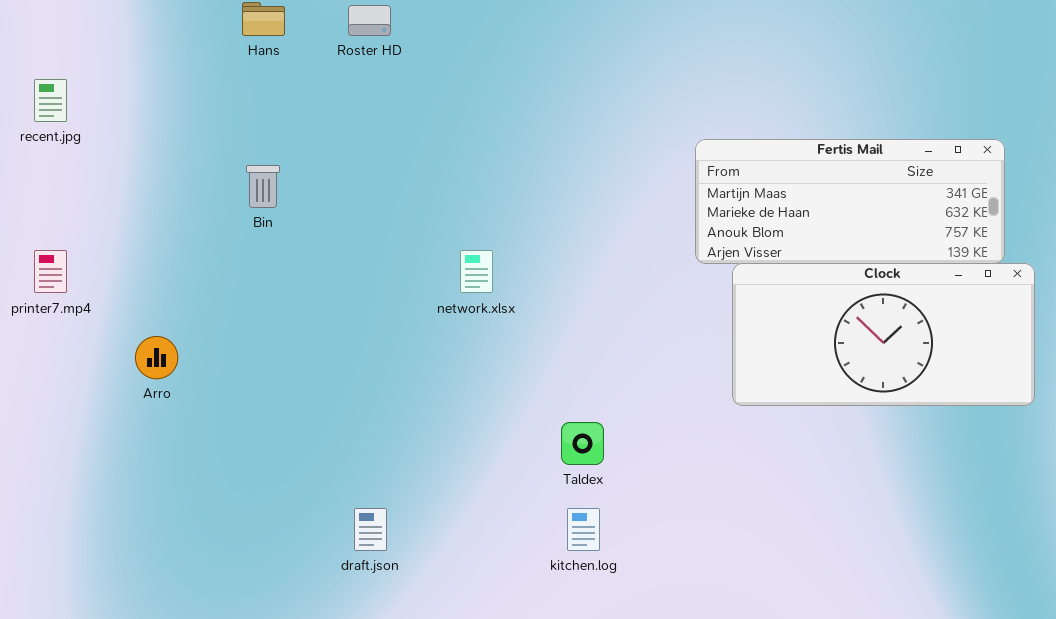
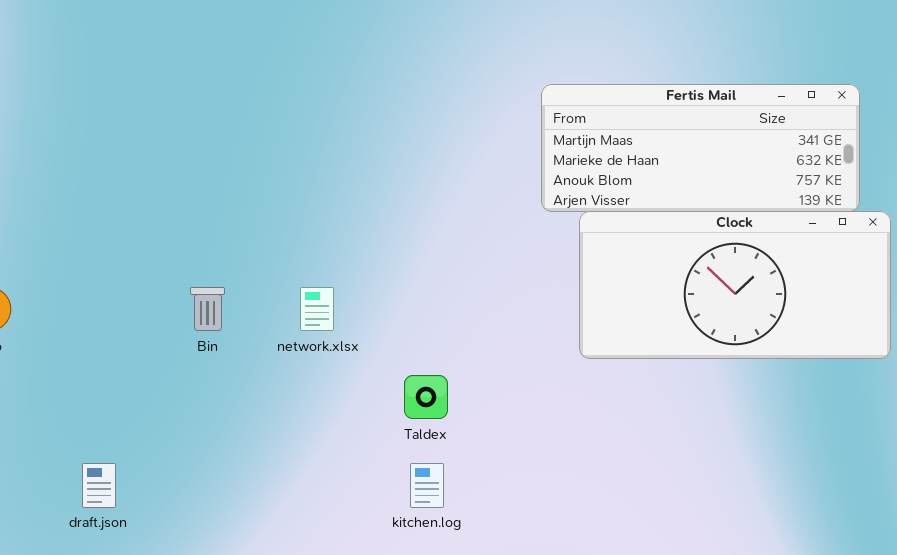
Bin: [246,165,280,208] -> [190,287,225,331], moved
network.xlsx: [460,250,493,293] -> [300,287,334,331], moved
draft.json: [354,508,387,551] -> [82,463,116,508], moved

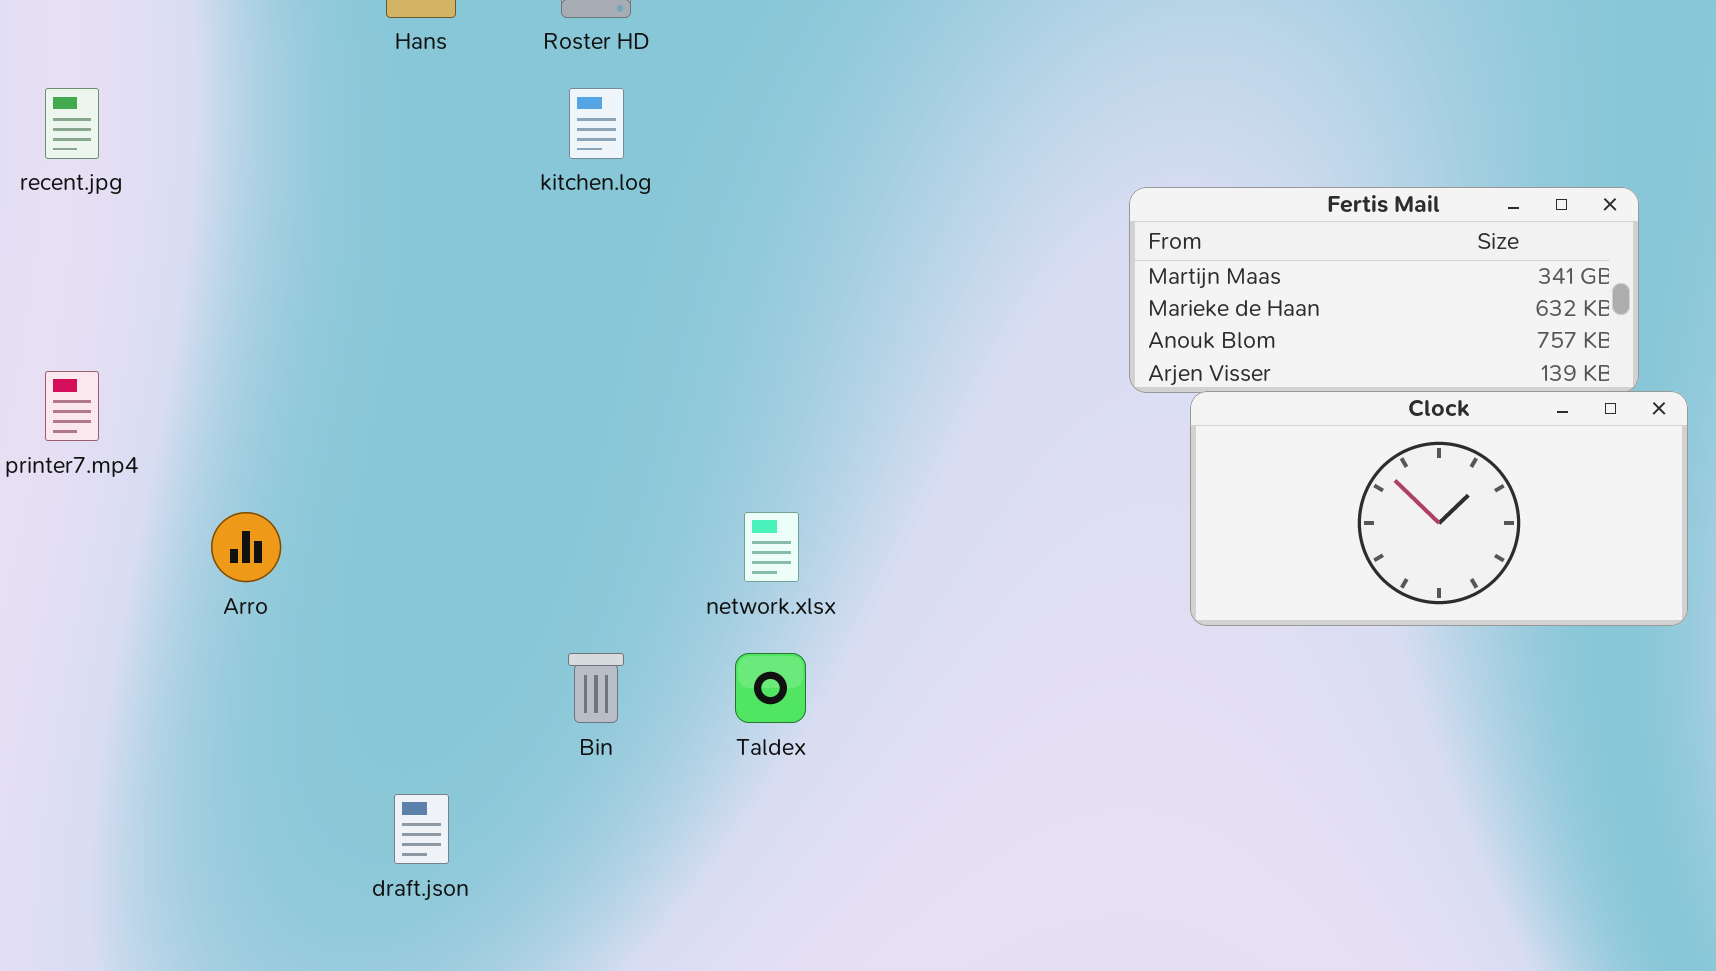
Bin: [190,287,225,331] -> [568,653,624,723], moved
Taldex: [404,375,448,419] -> [735,653,806,723], moved
kitchen.log: [410,463,444,508] -> [569,88,624,159], moved

